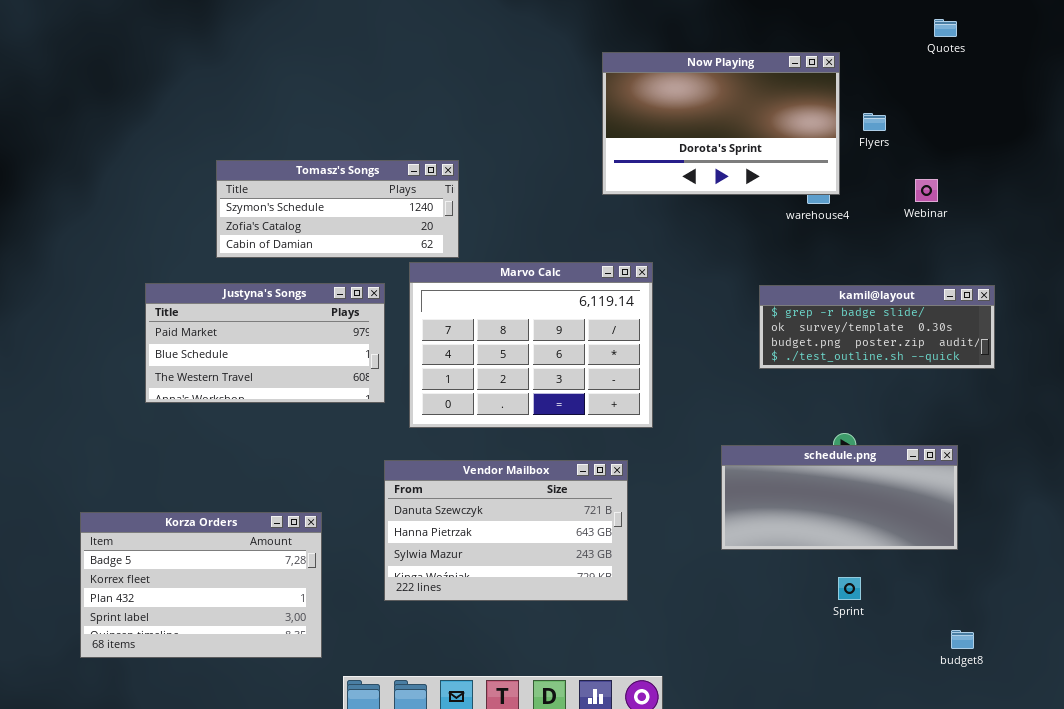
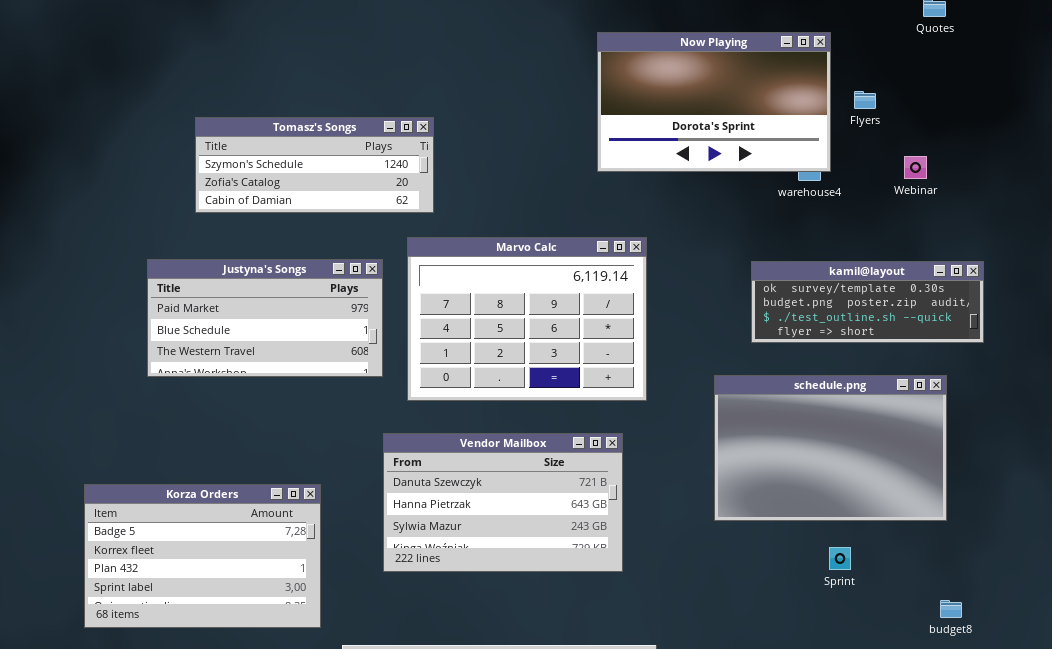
Tomasz's Songs: [216,160,459,258] -> [195,117,434,213], moved
kamil@layout: [759,285,995,369] -> [751,261,984,343], scrolled down 1 row
schedule.png: [721,445,958,550] -> [714,375,947,521], resized

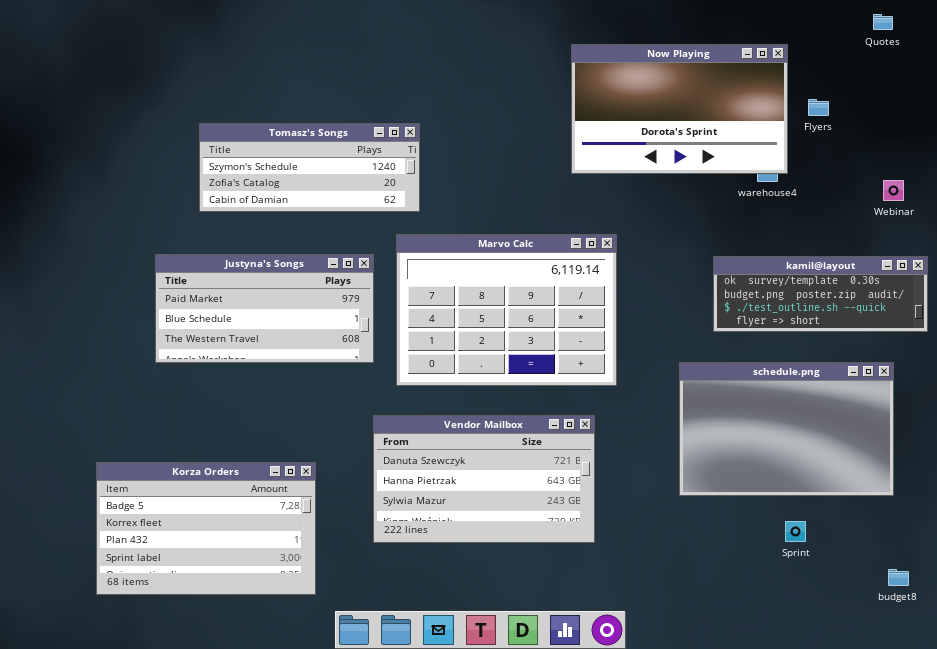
Webinar: [904,156,927,179] -> [883,180,904,201], moved

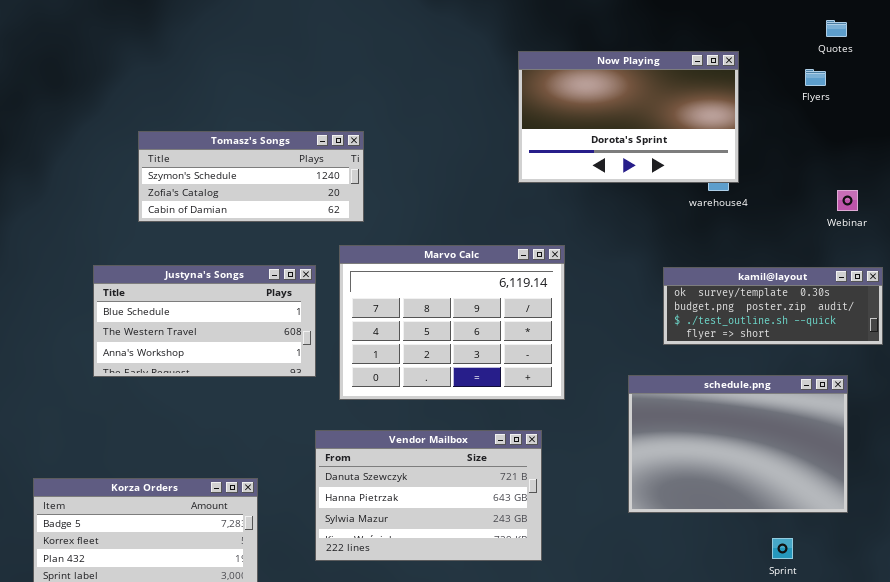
Flyers: [808,99,829,116] -> [805,69,826,86], moved
Justyna's Songs: [155,254,374,363] -> [93,265,316,377], scrolled down 1 row
Sprint: [785,521,806,542] -> [772,538,793,559], moved

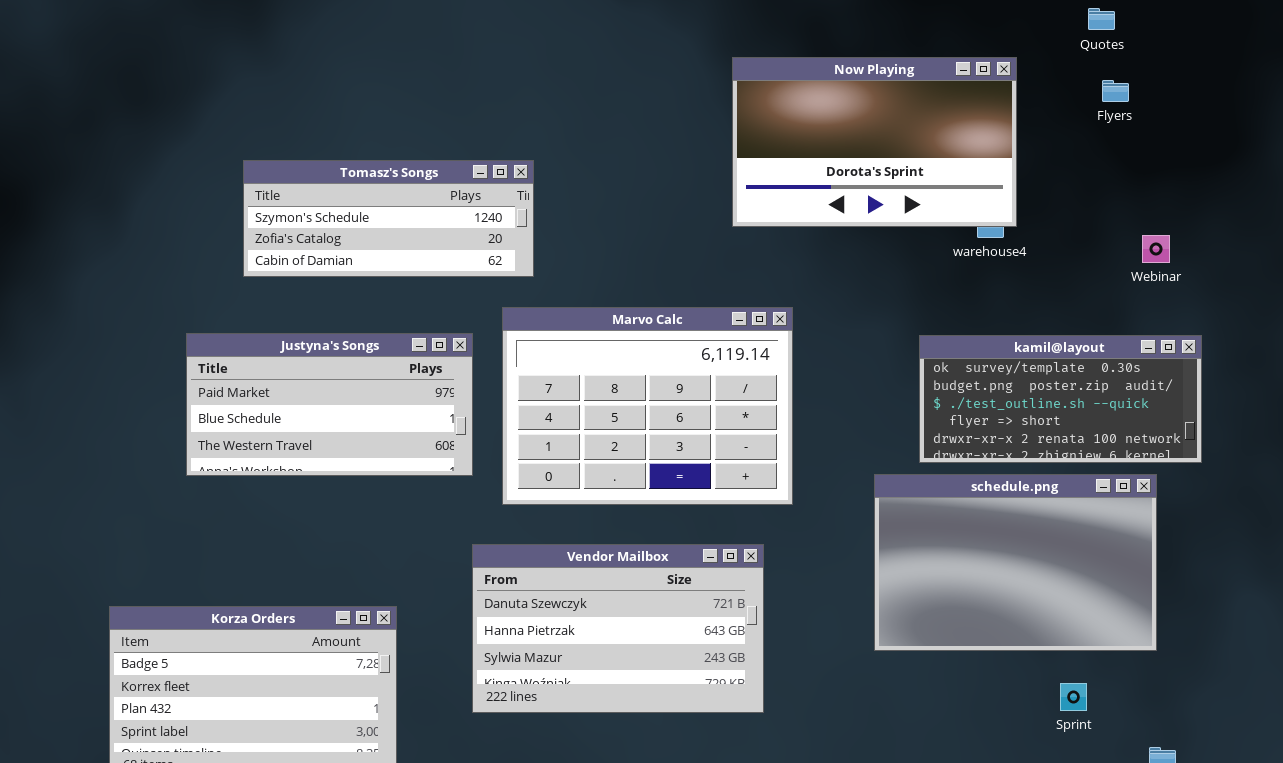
Quotes: [826,20,847,37] -> [1088,8,1115,30], moved
Justyna's Songs: [93,265,316,377] -> [186,333,473,476], scrolled up 1 row
kamil@layout: [663,267,883,345] -> [919,335,1202,463], resized

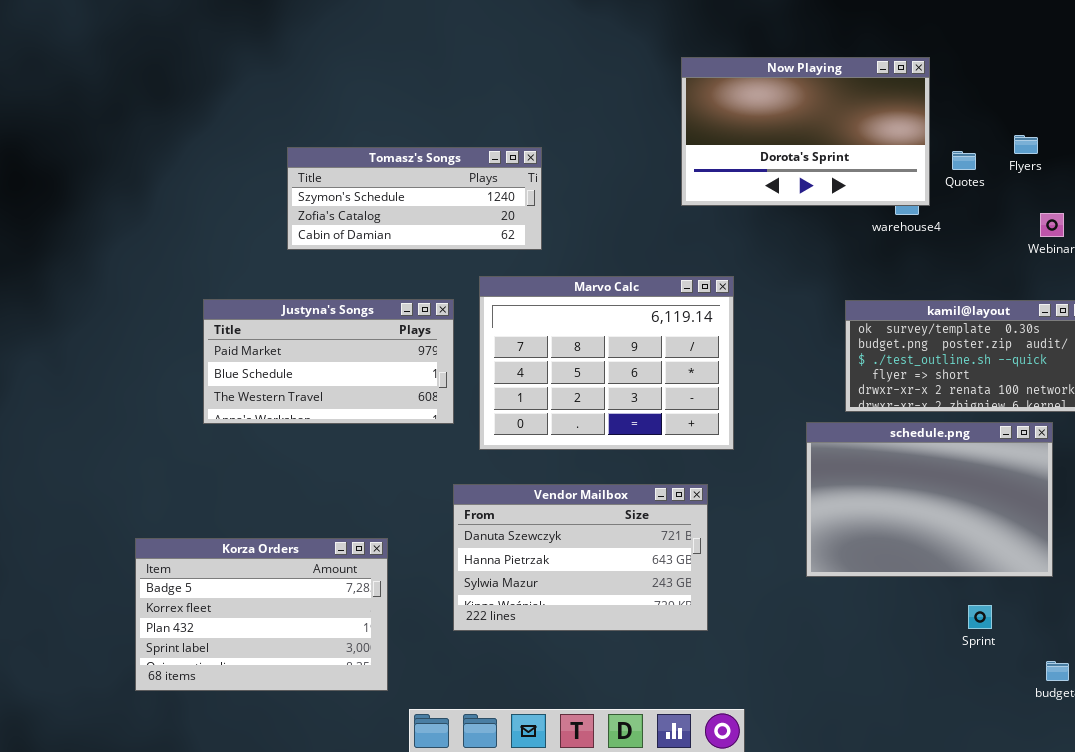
Quotes: [1088,8,1115,30] -> [952,151,976,170], moved
Flyers: [1102,80,1129,102] -> [1014,135,1038,154], moved
Tomasz's Songs: [243,160,534,277] -> [287,147,542,250], moved

